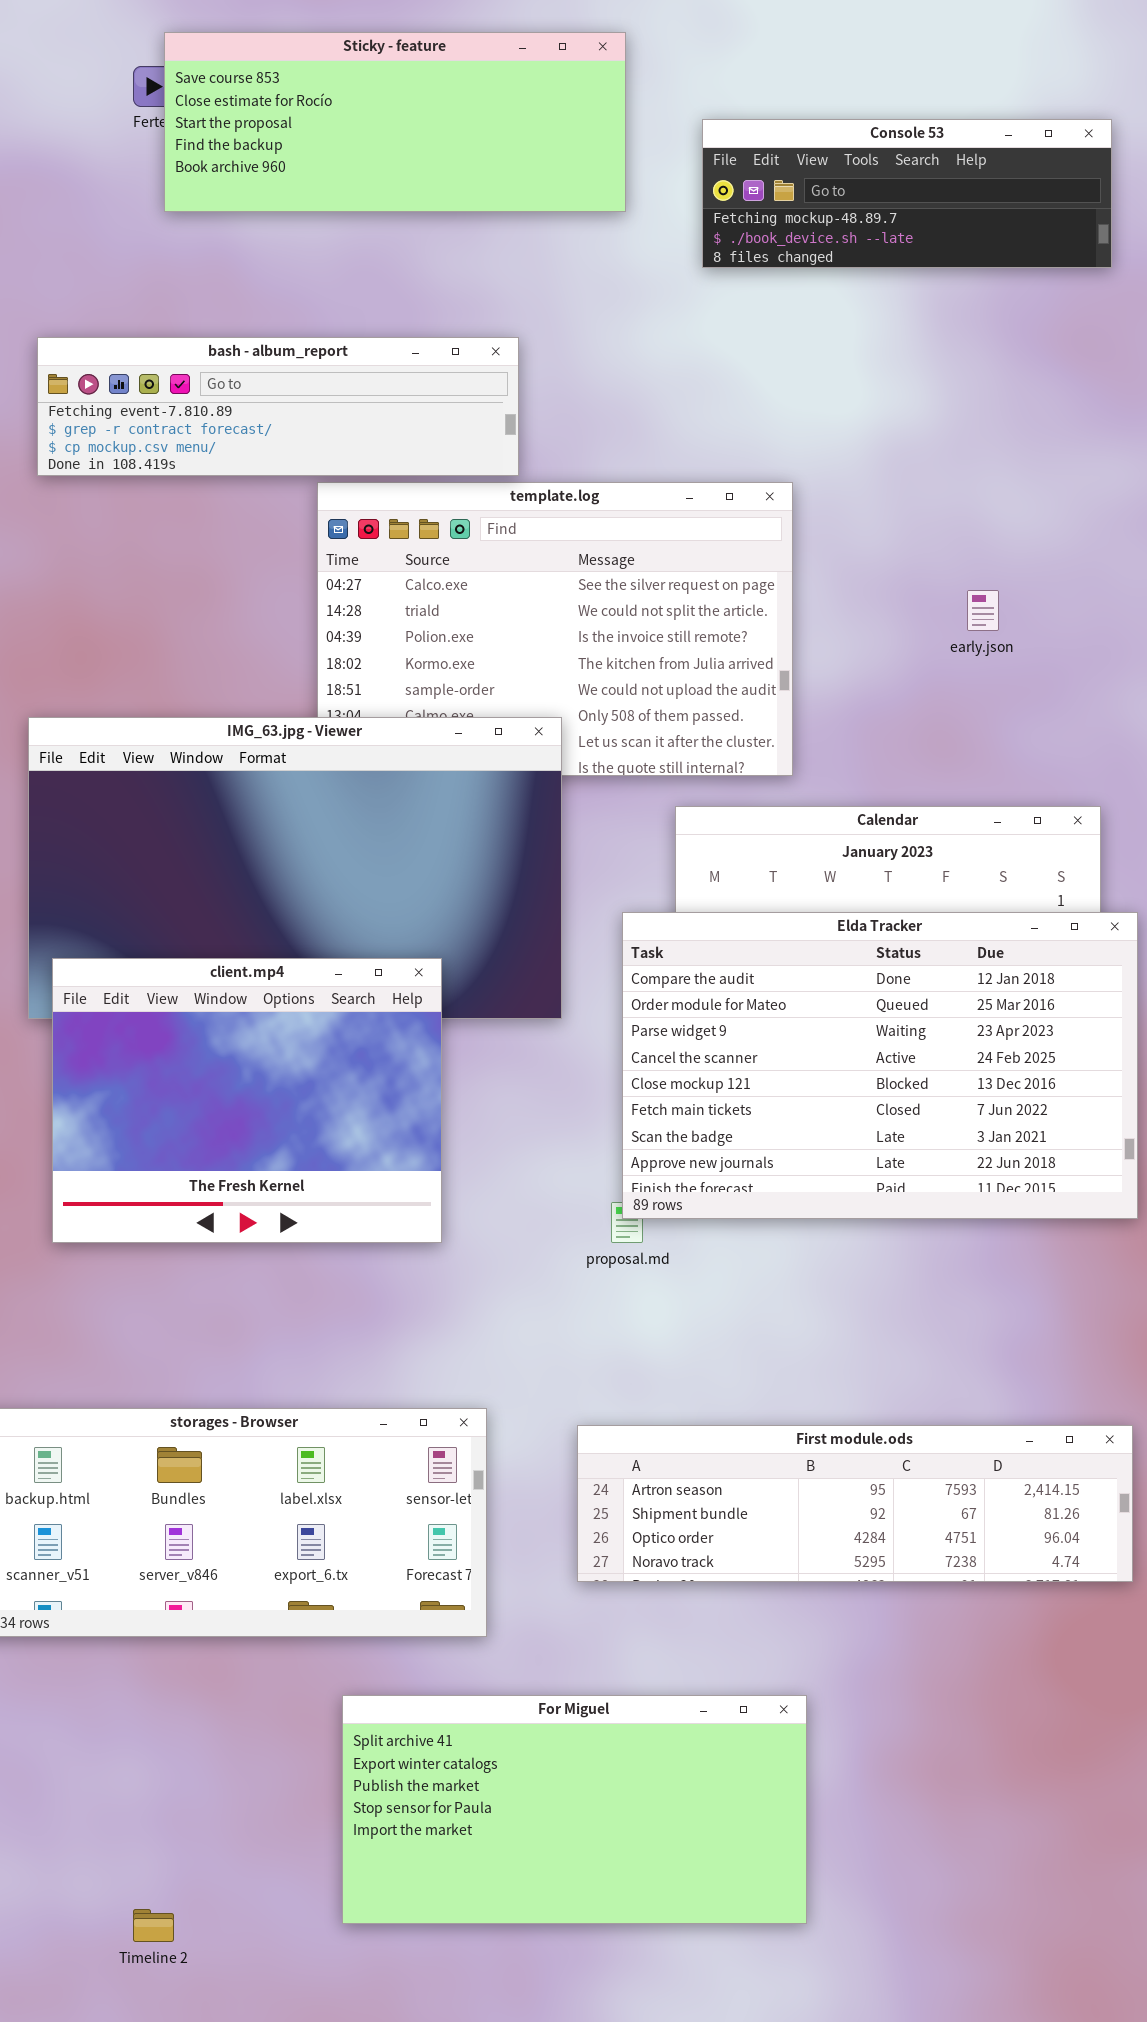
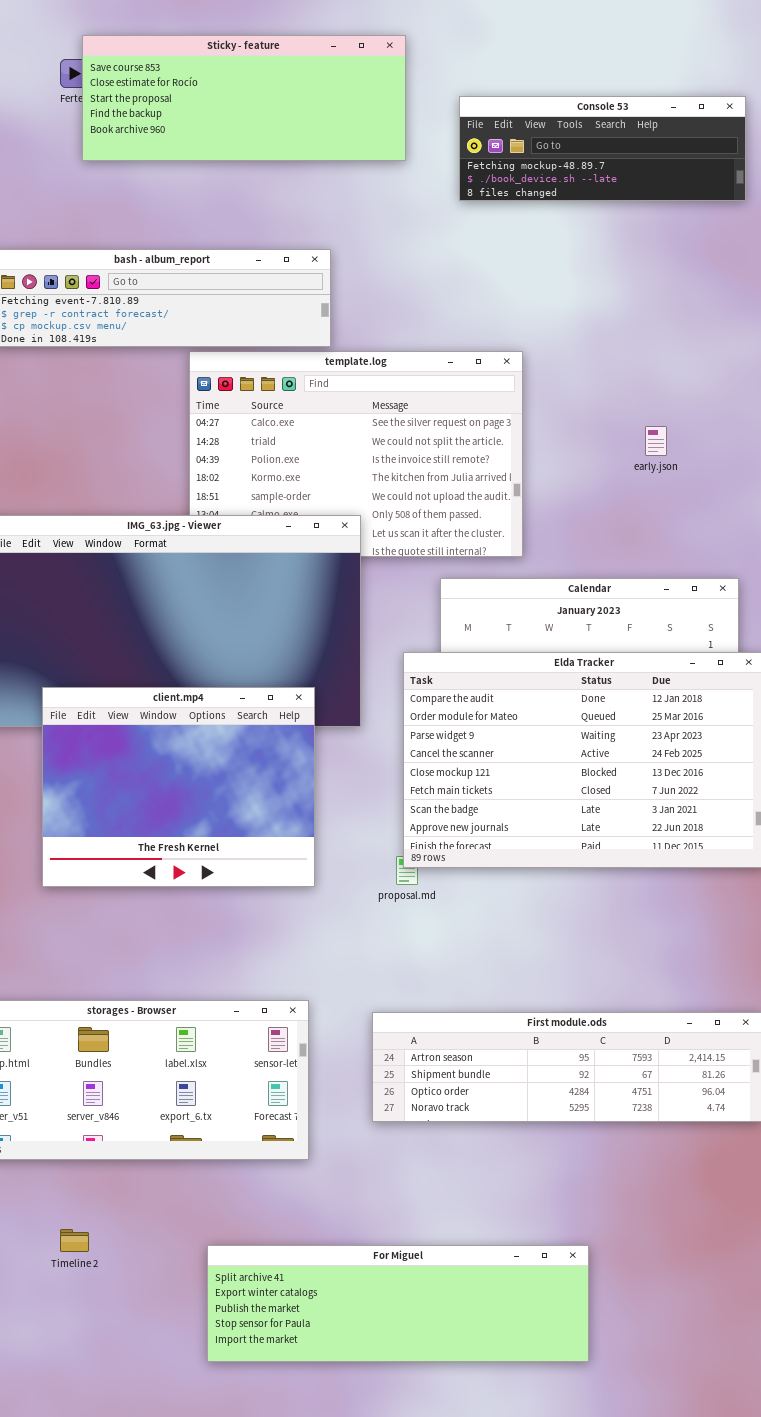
client.mp4: [52,958,442,1243] -> [42,687,315,887], moved
For Miguel: [342,1695,807,1924] -> [207,1245,589,1362], resized
Timeline 2: [133,1909,174,1942] -> [60,1229,89,1252], moved

